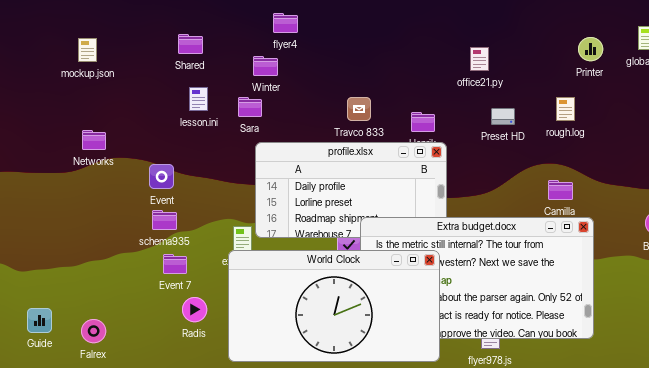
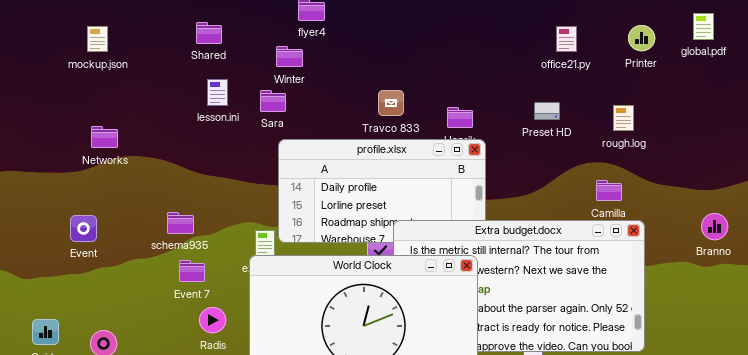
office21.py: [470,47,489,71] -> [556,26,577,52], moved
rough.log: [556,97,575,121] -> [613,105,634,131], moved
Event: [149,164,174,189] -> [70,215,97,242], moved

